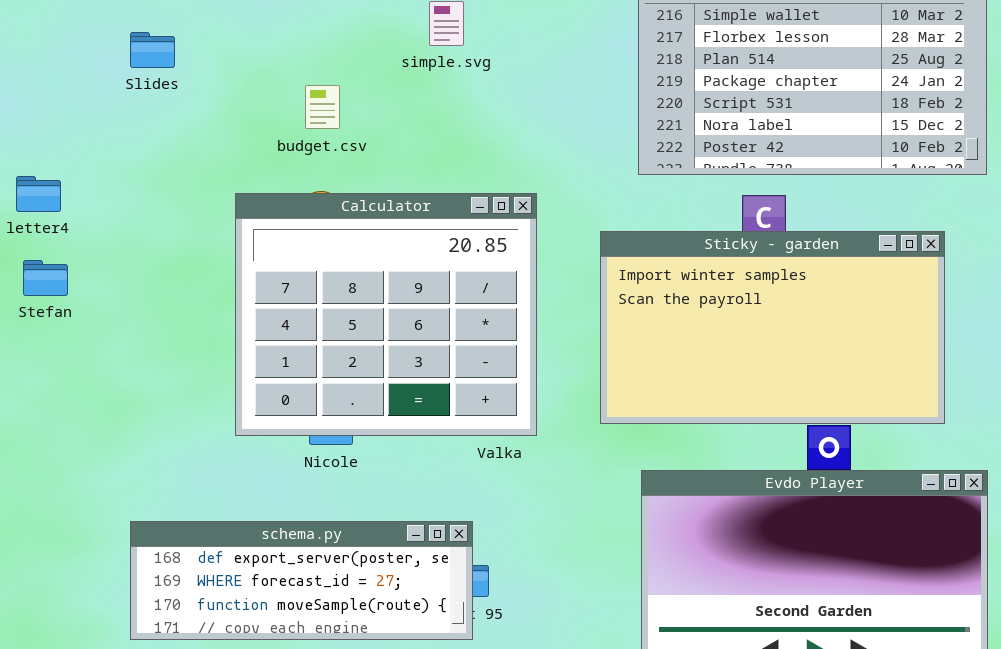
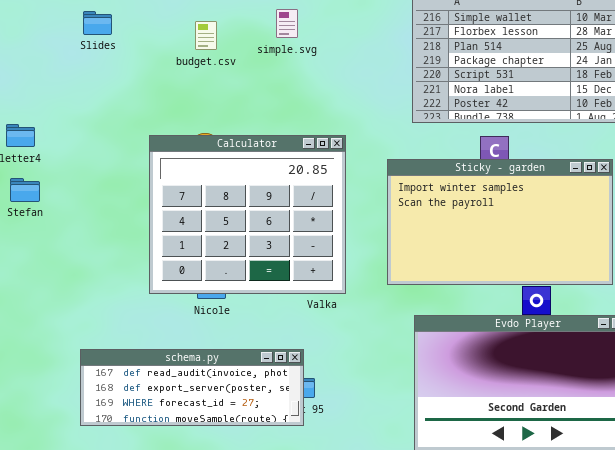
Slides: [130,32,175,68] -> [83,11,112,35], moved
budget.csv: [305,85,340,129] -> [195,21,217,50], moved
schema.py: [130,521,473,640] -> [80,349,304,426], scrolled up 1 row

